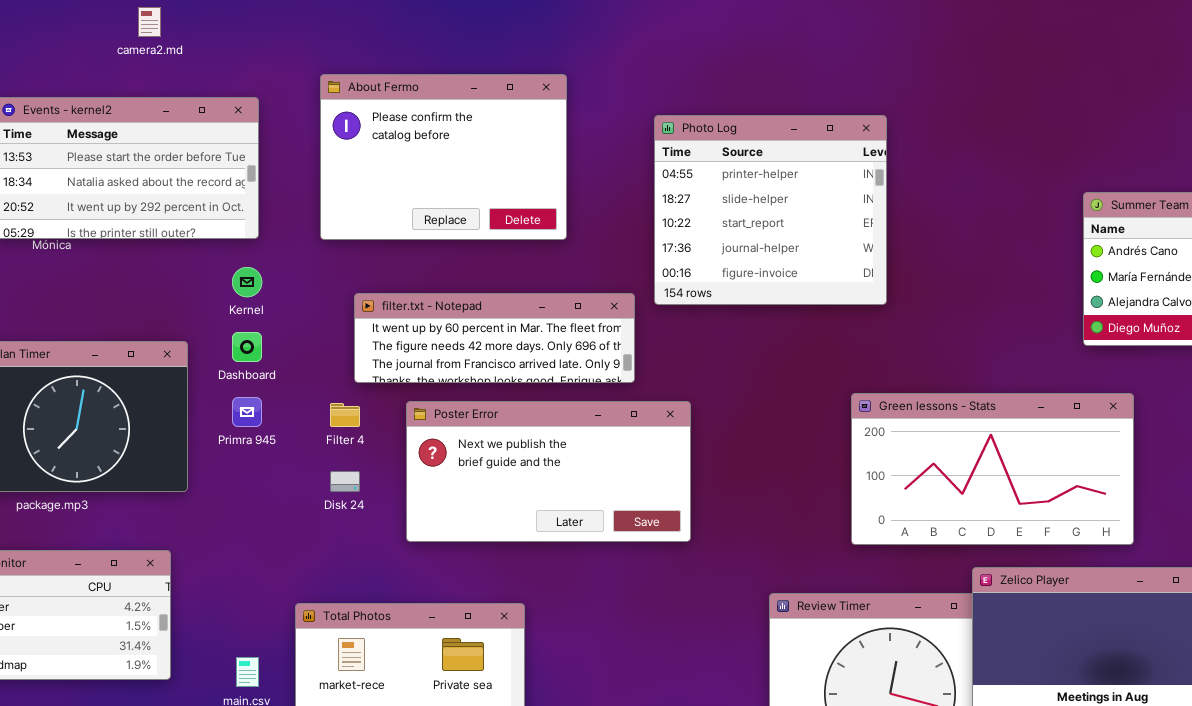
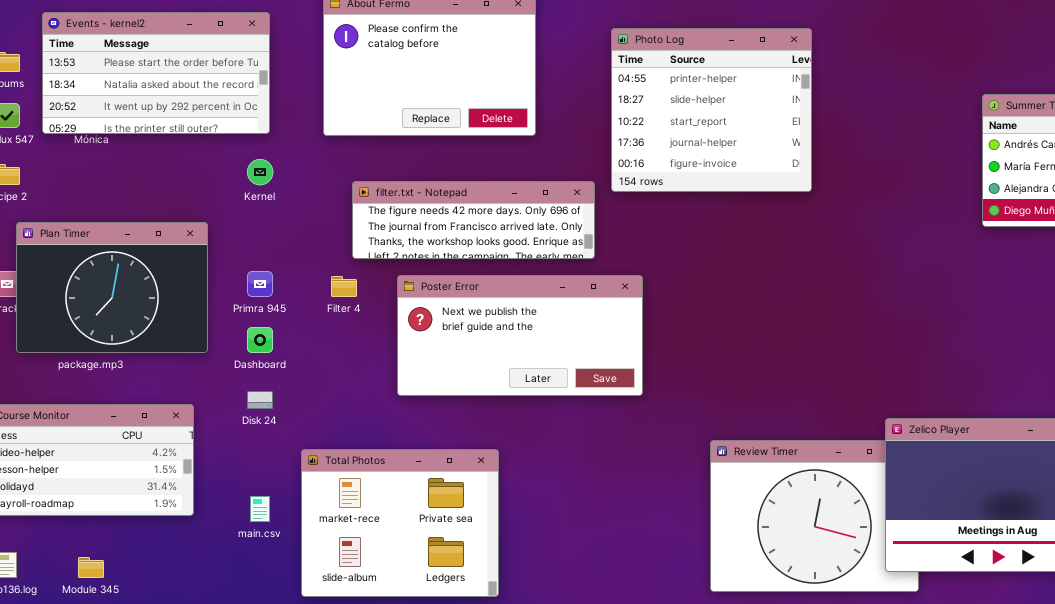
filter.txt - Notepad: [354,293,635,383] -> [352,181,595,259], scrolled down 1 row
Dashboard: [232,332,262,362] -> [247,327,273,353], moved
Green lessons - Stats: [851,393,1134,545] -> none, closed
Disk 24: [330,471,360,492] -> [247,391,273,409], moved

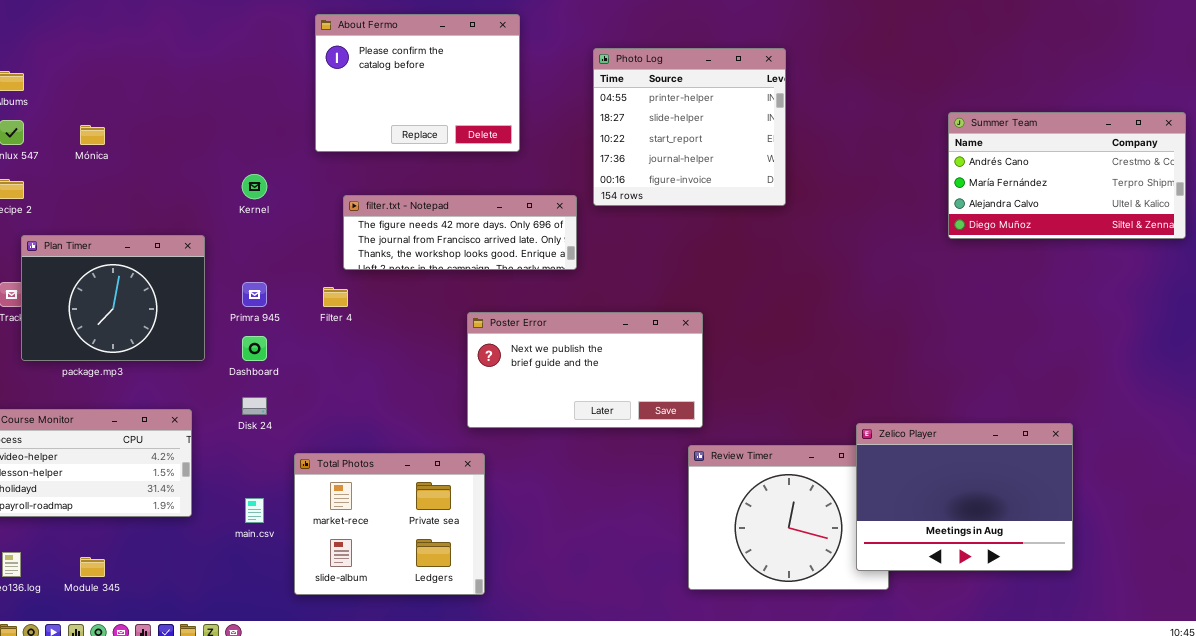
Events - kernel2: [42,12,270,134] -> none, closed
Poster Error: [397,275,643,396] -> [467,312,703,428], moved

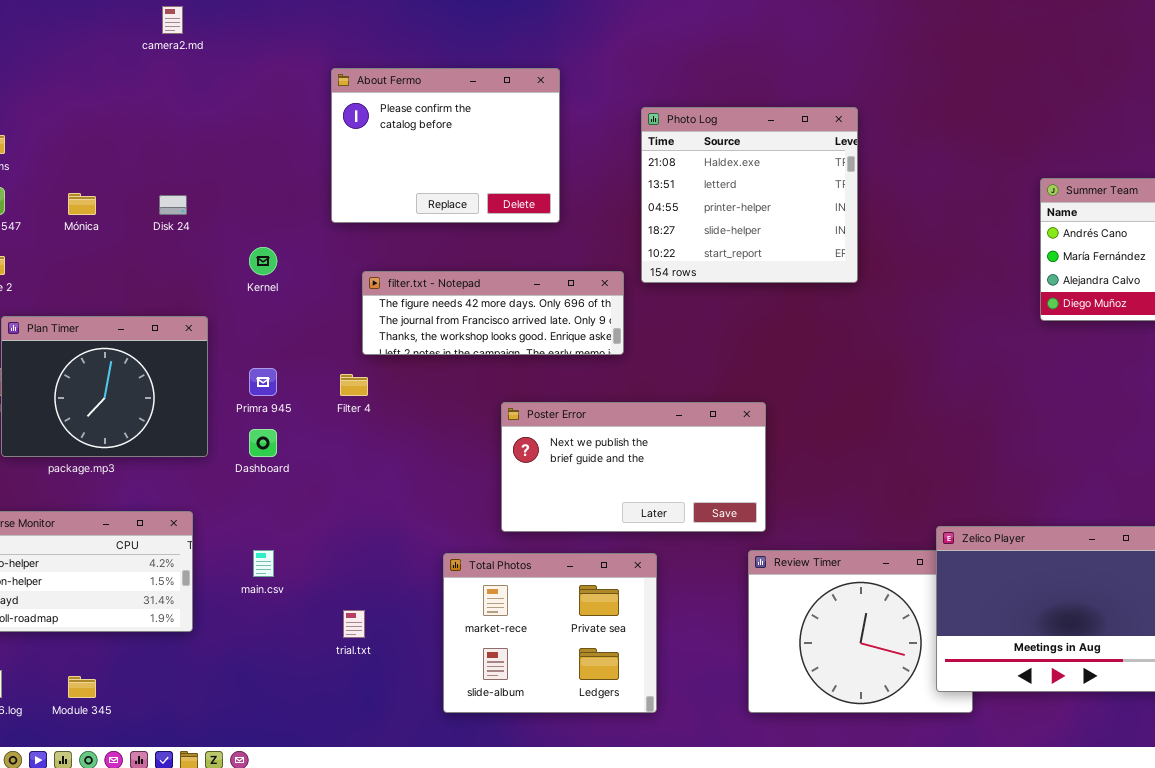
Photo Log: [593,48,786,206] -> [641,107,858,283], scrolled up 2 rows
Disk 24: [242,397,267,415] -> [159,195,187,215], moved
Total Photos: [294,453,485,595] -> [443,553,657,713], moved
main.csv: [245,498,264,523] -> [253,550,274,577], moved

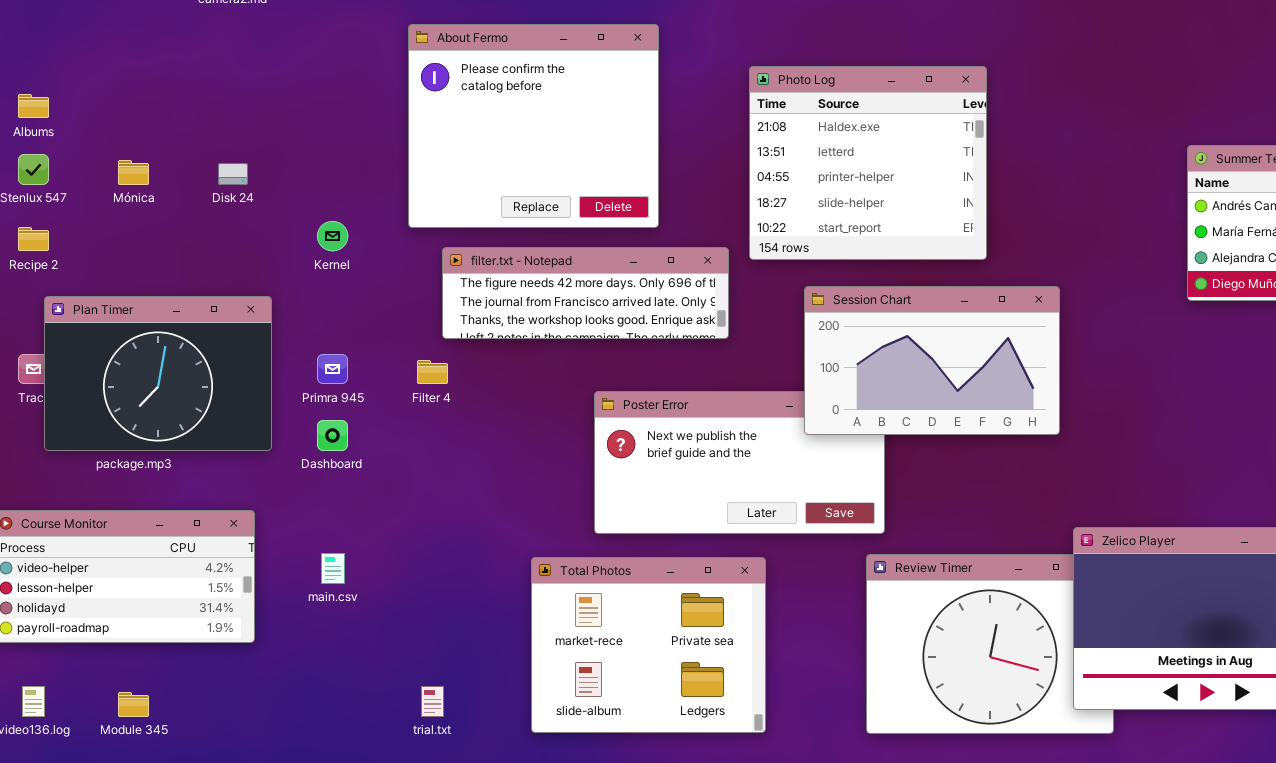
About Fermo: [331,68,560,223] -> [408,24,659,228], resized
Session Chart: none -> [804,286,1060,435], opened
trial.txt: [343,610,365,638] -> [421,686,444,717], moved

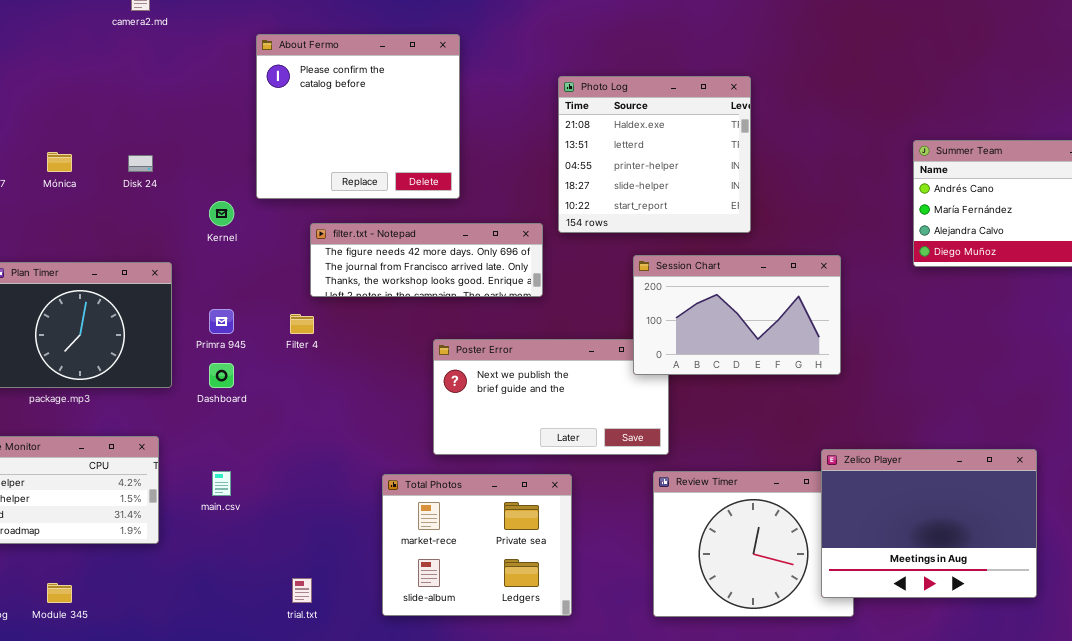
About Fermo: [408,24,659,228] -> [256,34,460,199], moved
Session Chart: [804,286,1060,435] -> [633,255,841,375], moved

